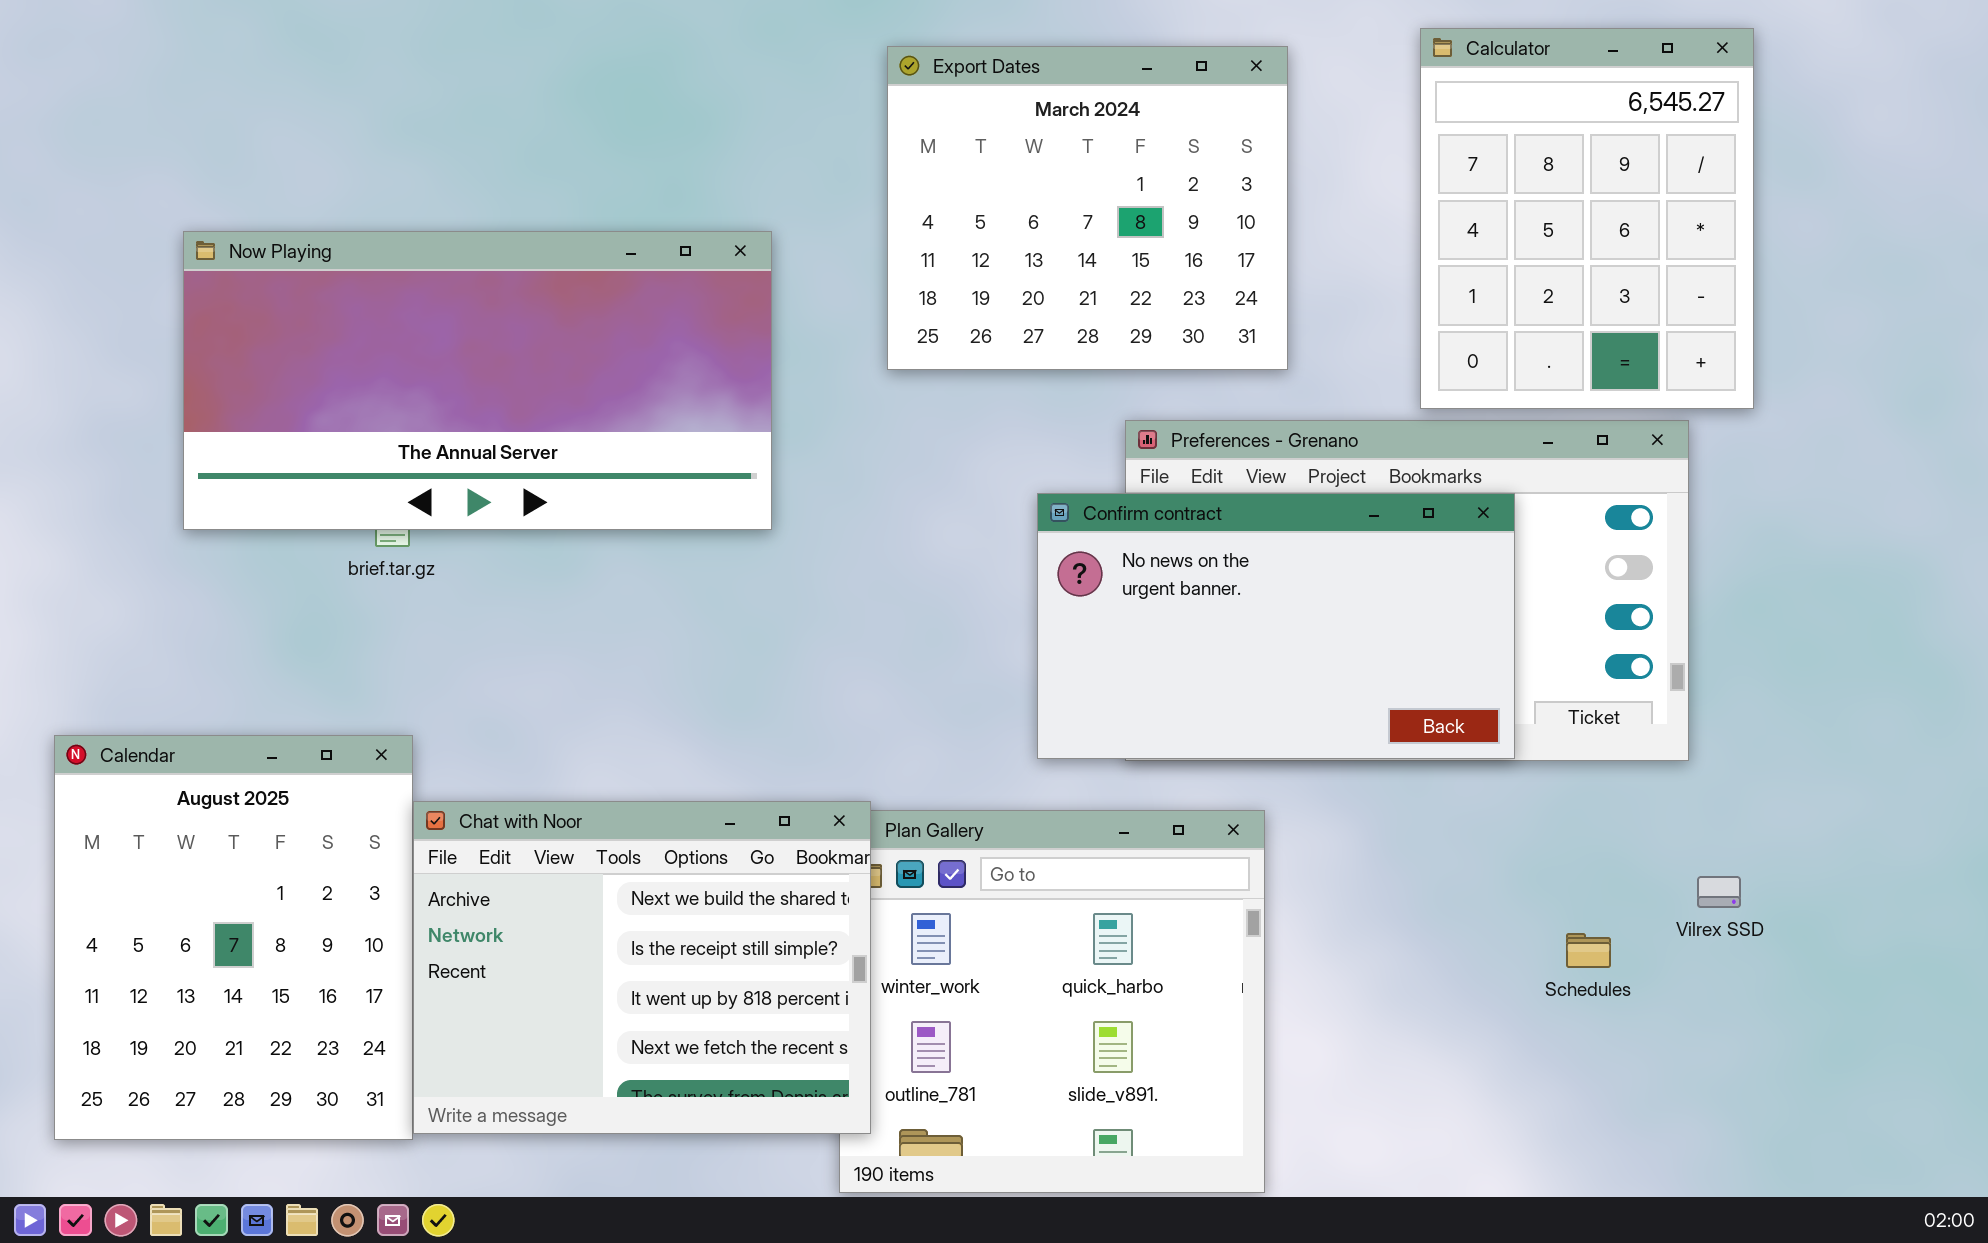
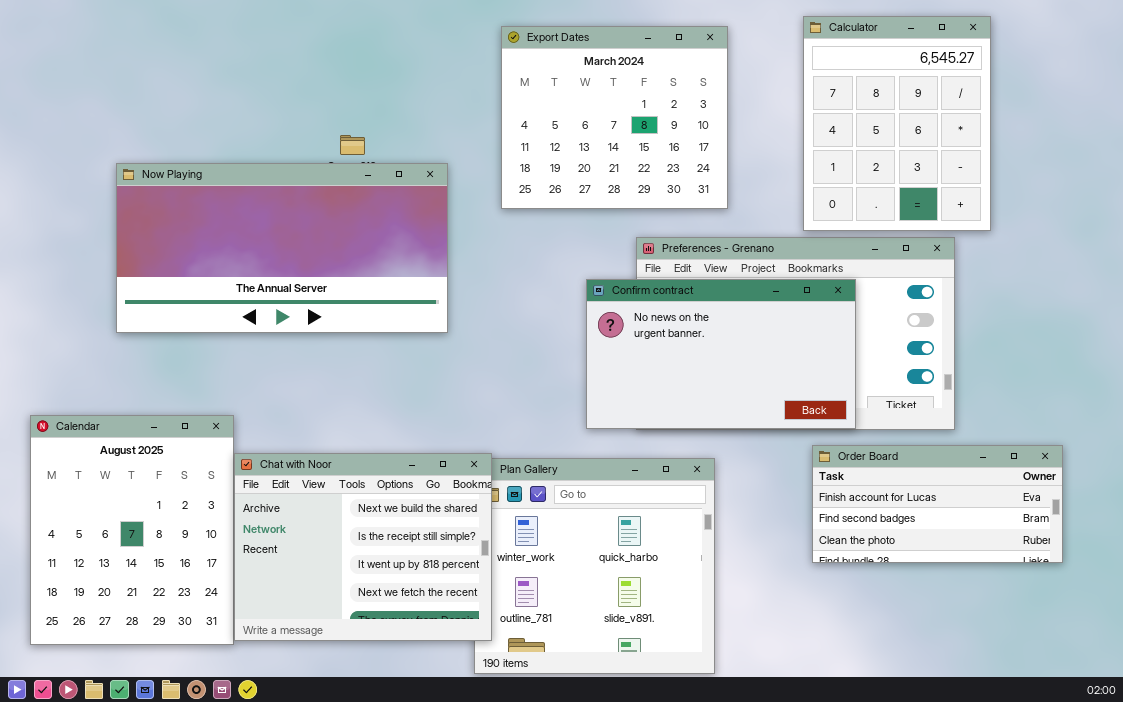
Now Playing: [183,231,772,530] -> [116,163,448,333], moved
Order Board: none -> [812,445,1063,563], opened

